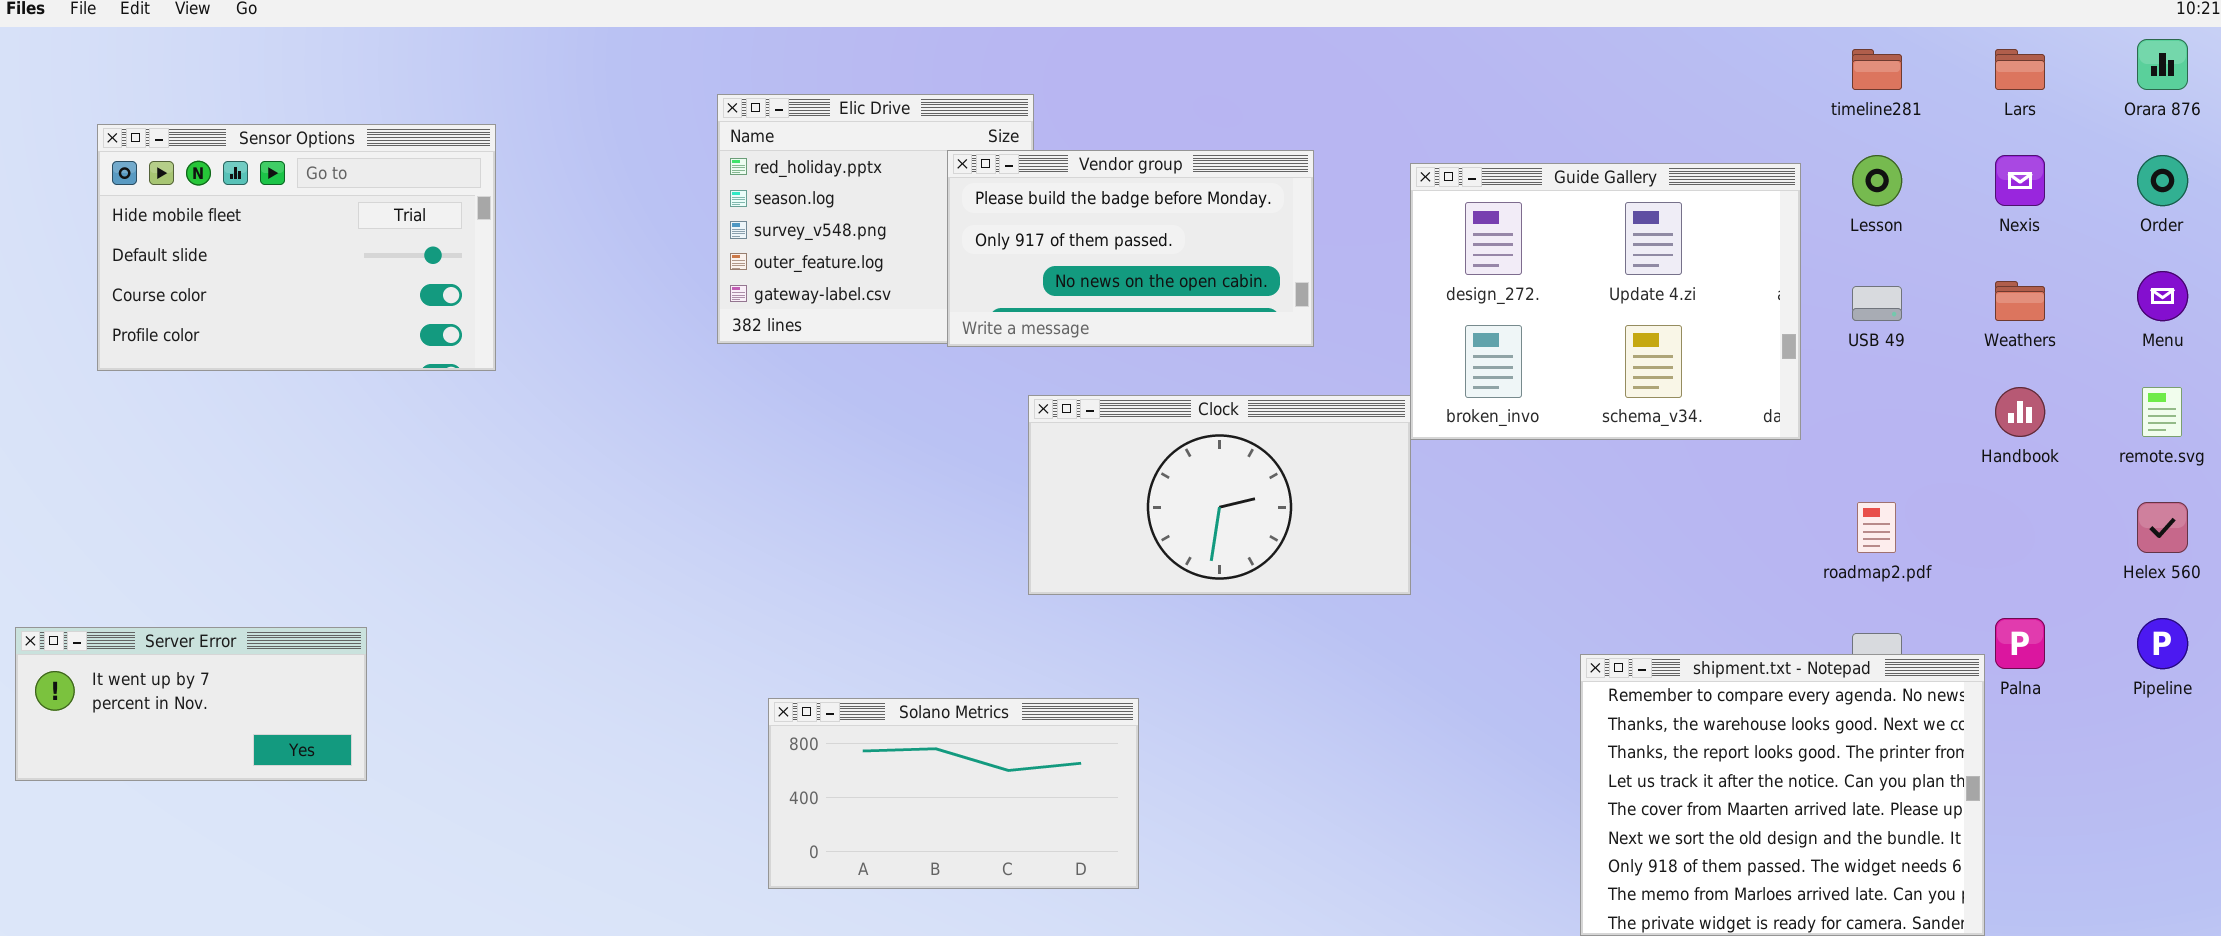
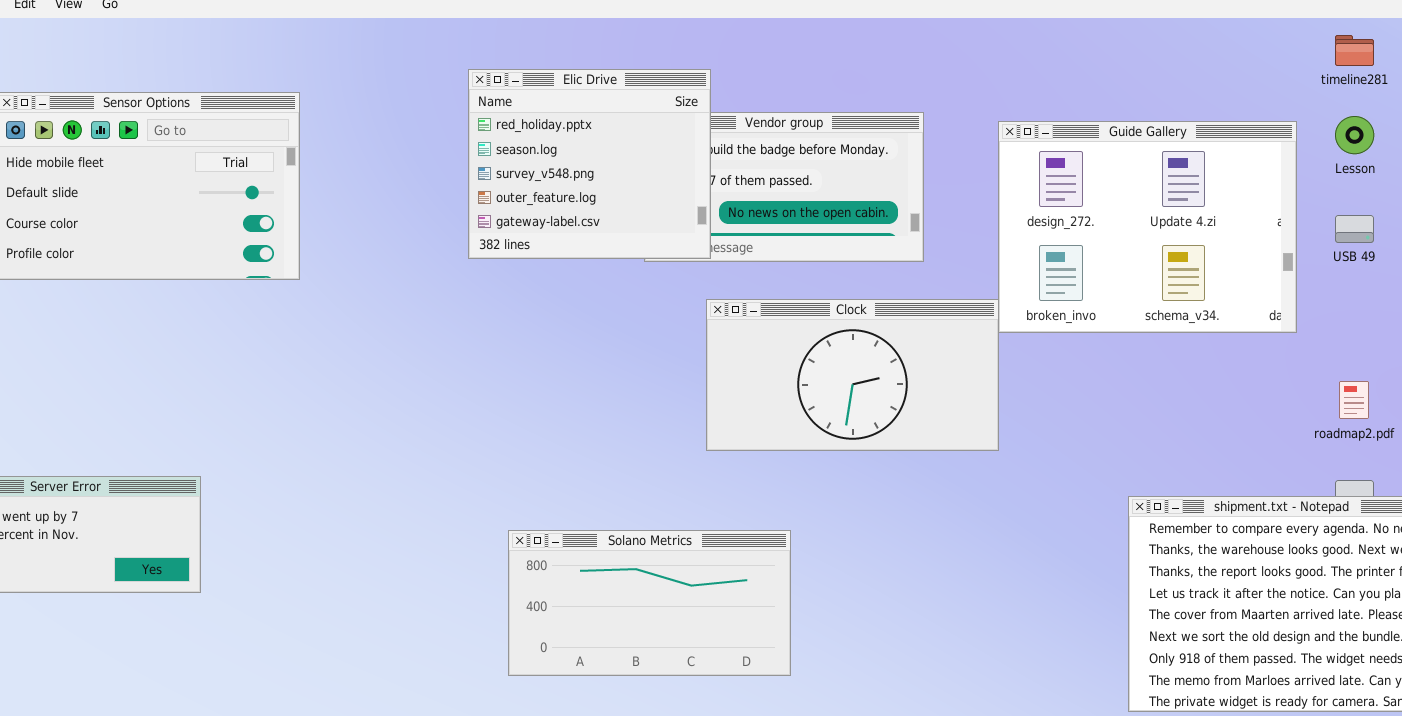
Elic Drive: [717,94,1034,344] -> [468,69,711,259], raised

